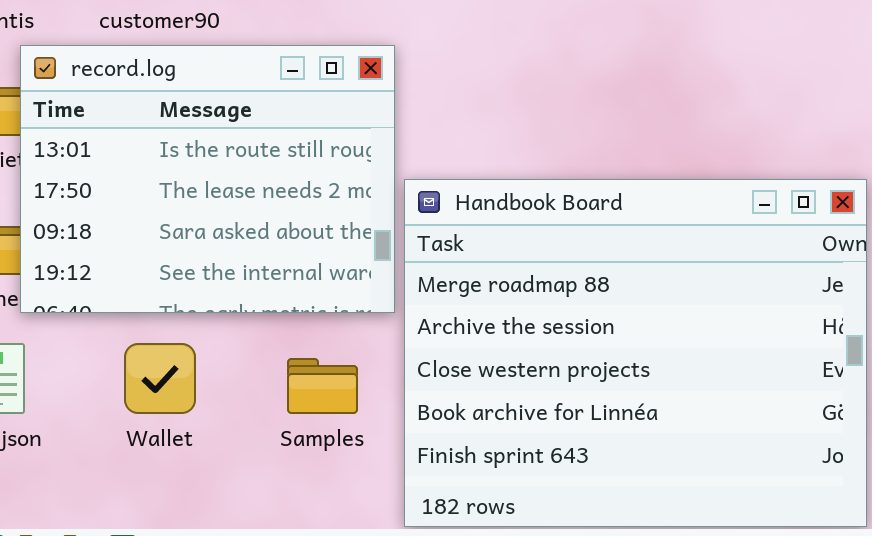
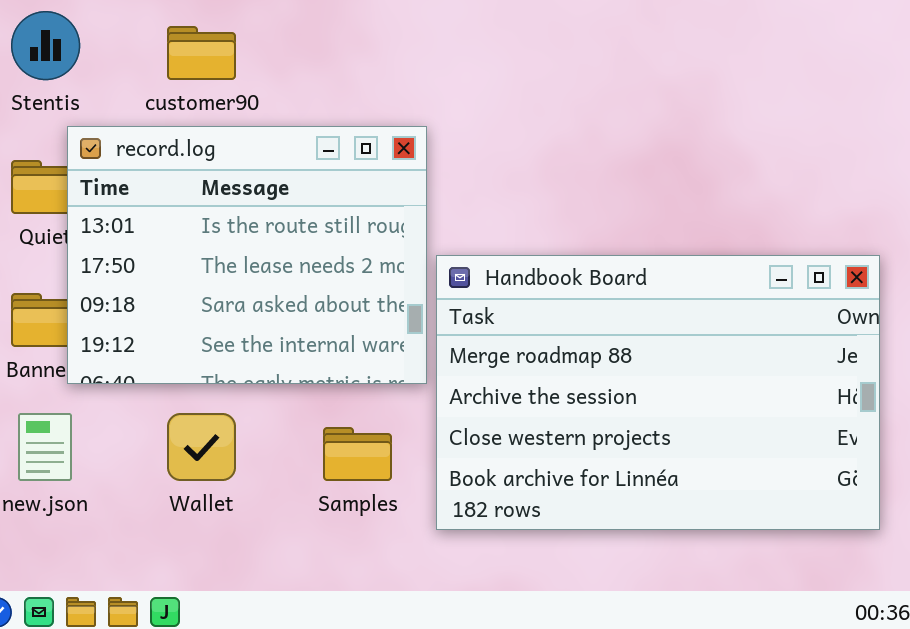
Handbook Board: [404,179,867,527] -> [436,255,880,530], resized

